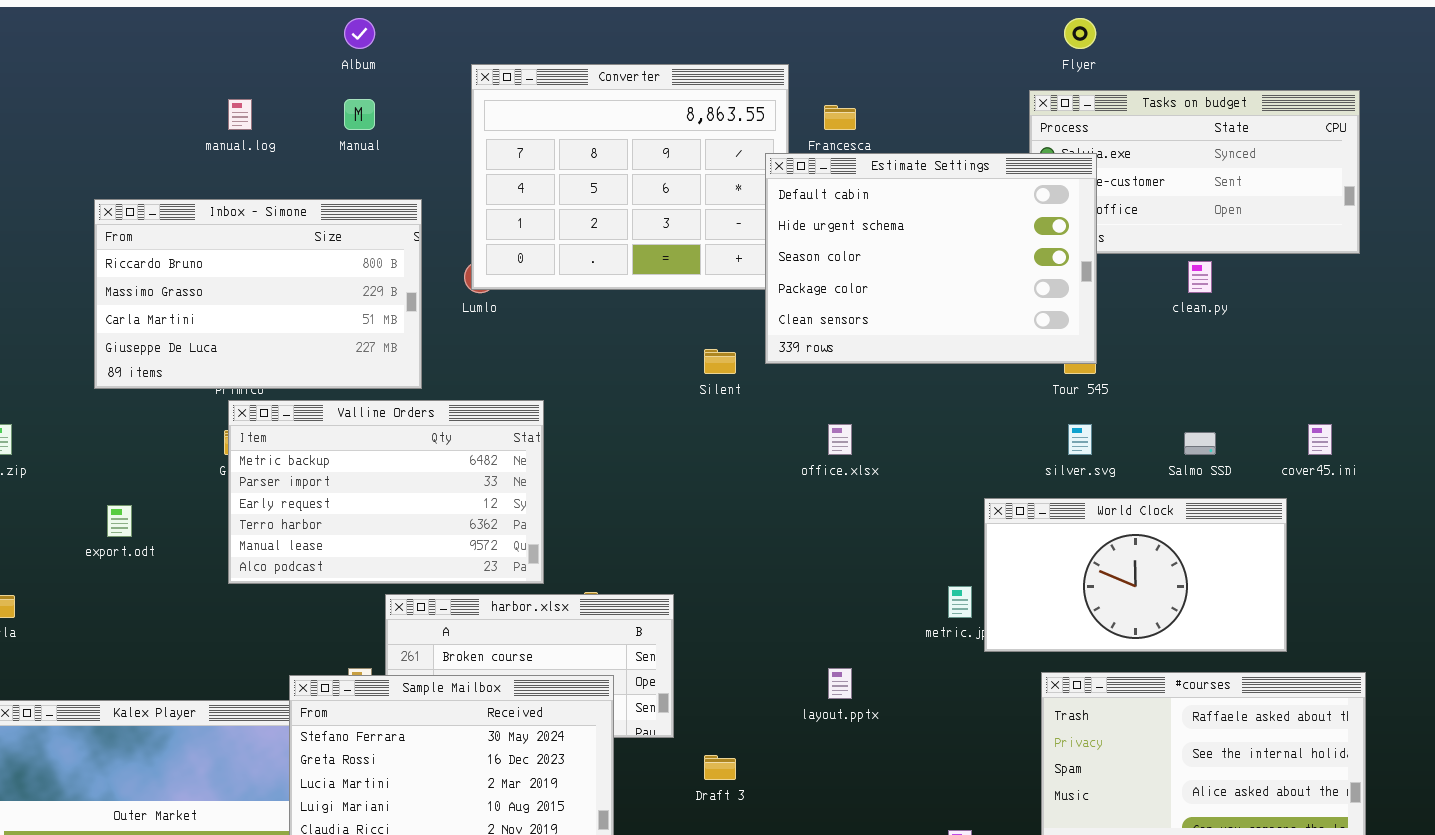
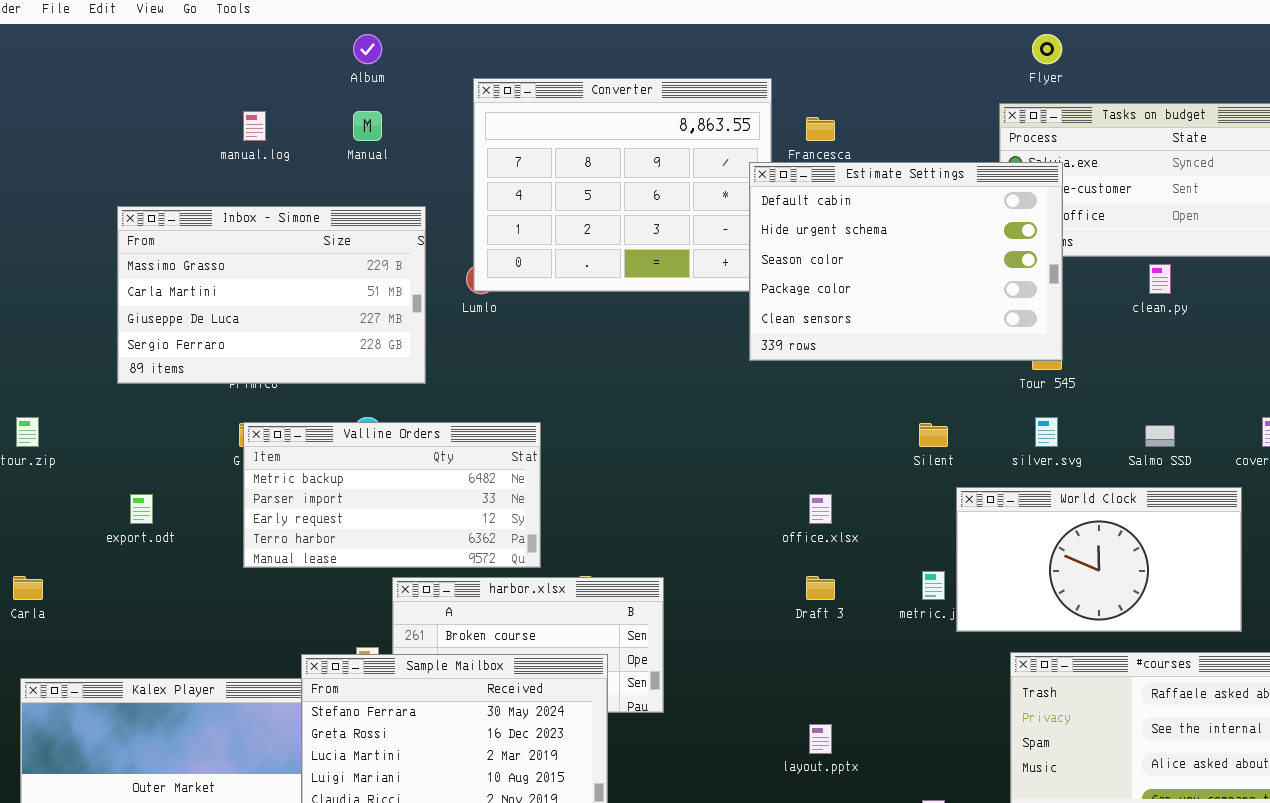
Inbox - Simone: [94,199,422,389] -> [117,206,426,384], scrolled down 1 row
Silent: [704,349,736,374] -> [919,423,948,447], moved
Valline Orders: [228,400,544,584] -> [243,422,541,568], resized
office.xlsx: [828,424,852,455] -> [809,494,832,524], moved
layout.pptx: [828,668,852,699] -> [809,724,832,754], moved
Draft 3: [704,755,736,780] -> [806,576,835,600], moved

